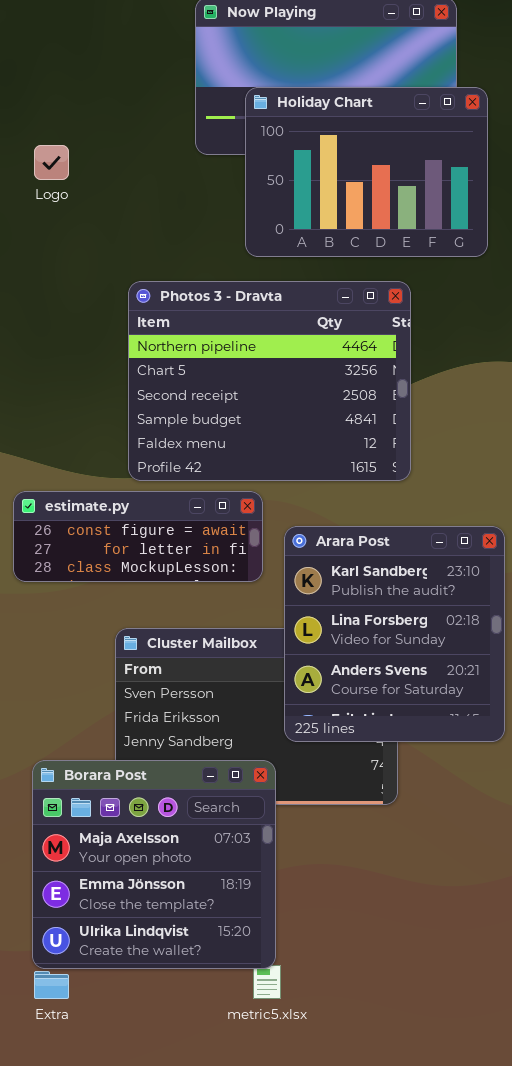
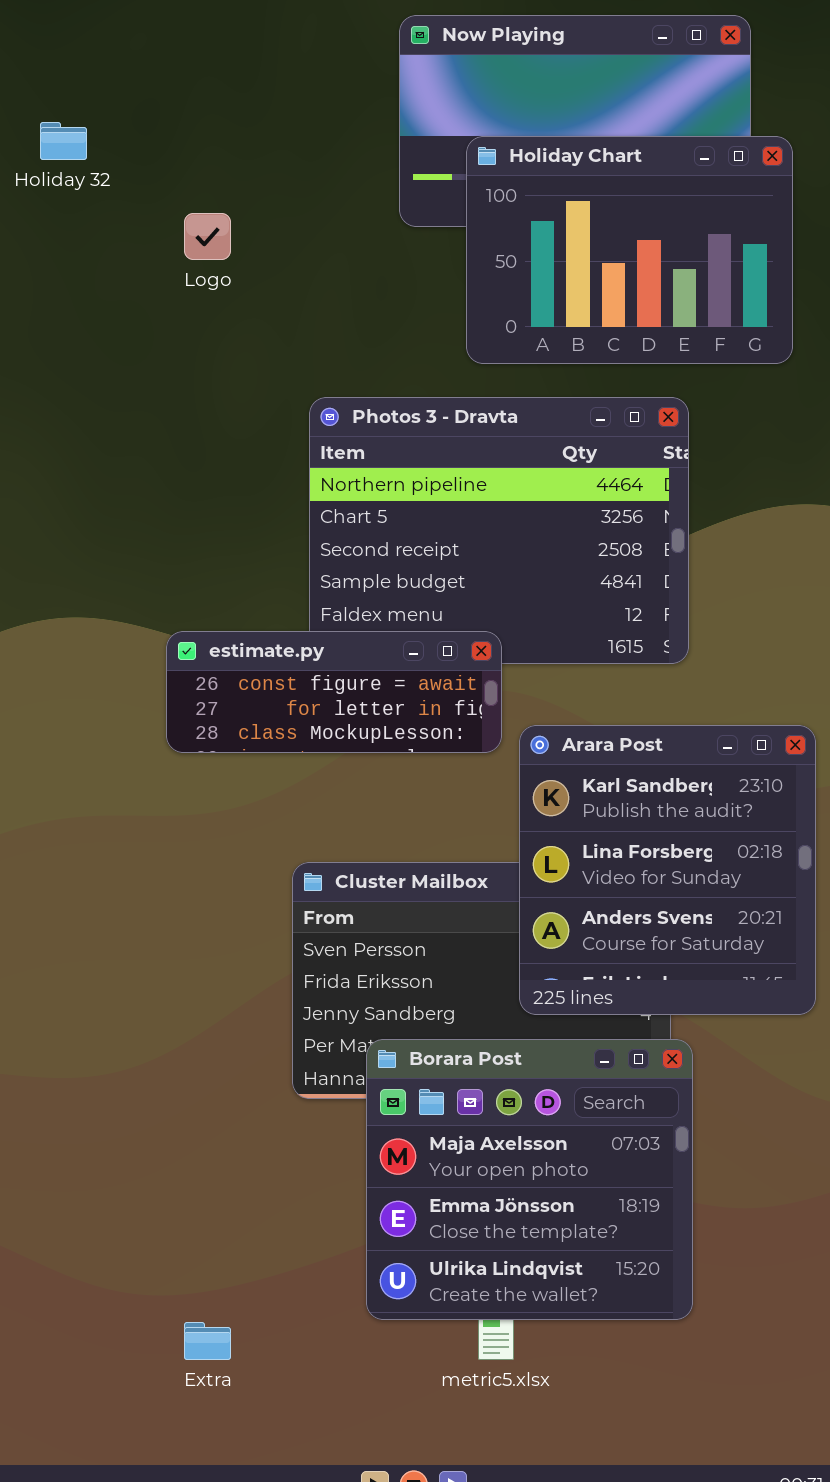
estimate.py: [13,491,263,582] -> [166,631,502,753], moved
Borara Post: [32,760,276,969] -> [366,1039,693,1320], moved

